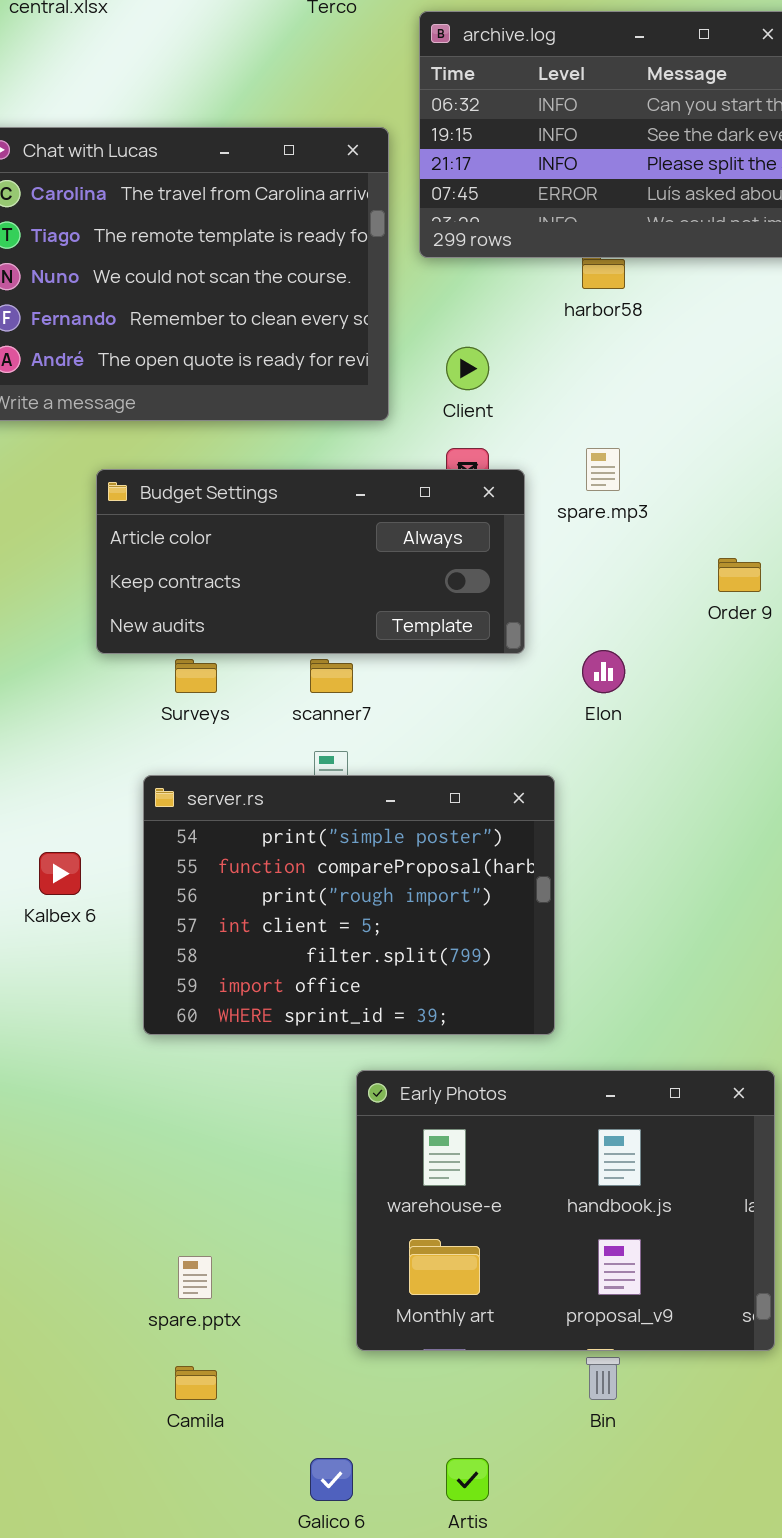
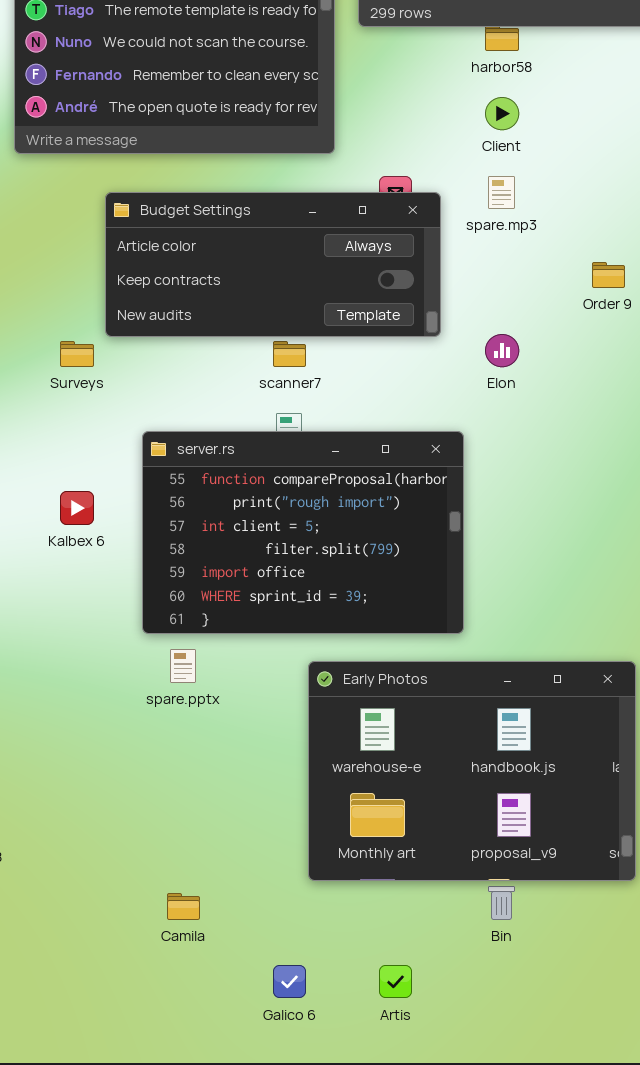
Client: [446,347,489,390] -> [485,97,519,130], moved
Surveys: [175,659,217,693] -> [60,341,94,367], moved
server.rs: [143,775,555,1035] -> [142,431,464,634], scrolled down 1 row
spare.pptx: [178,1256,212,1299] -> [170,649,196,683], moved

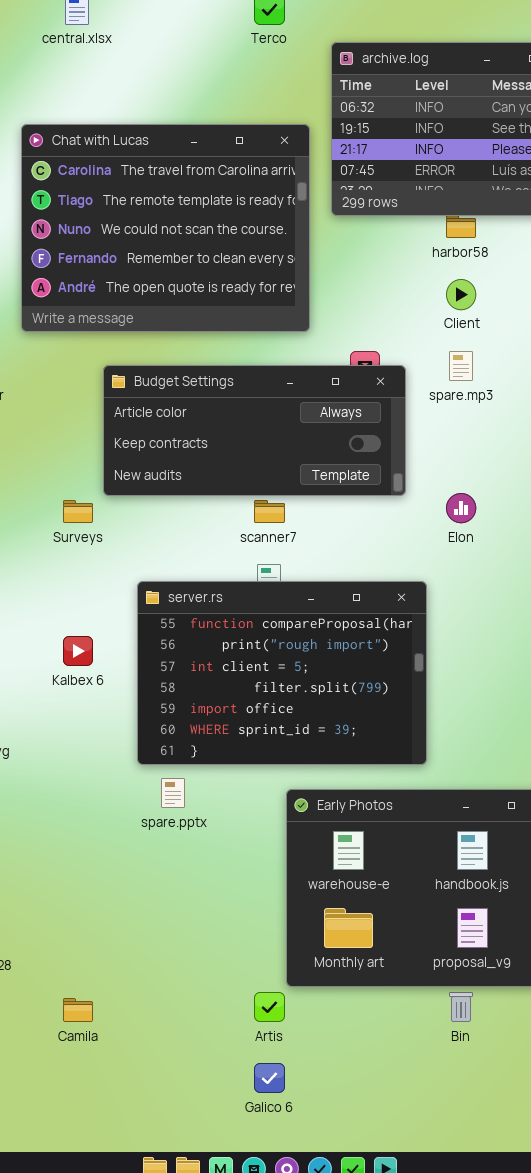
Camila: [167,893,200,920] -> [63,998,93,1022], moved
Artis: [379,965,412,998] -> [254,992,285,1022], moved

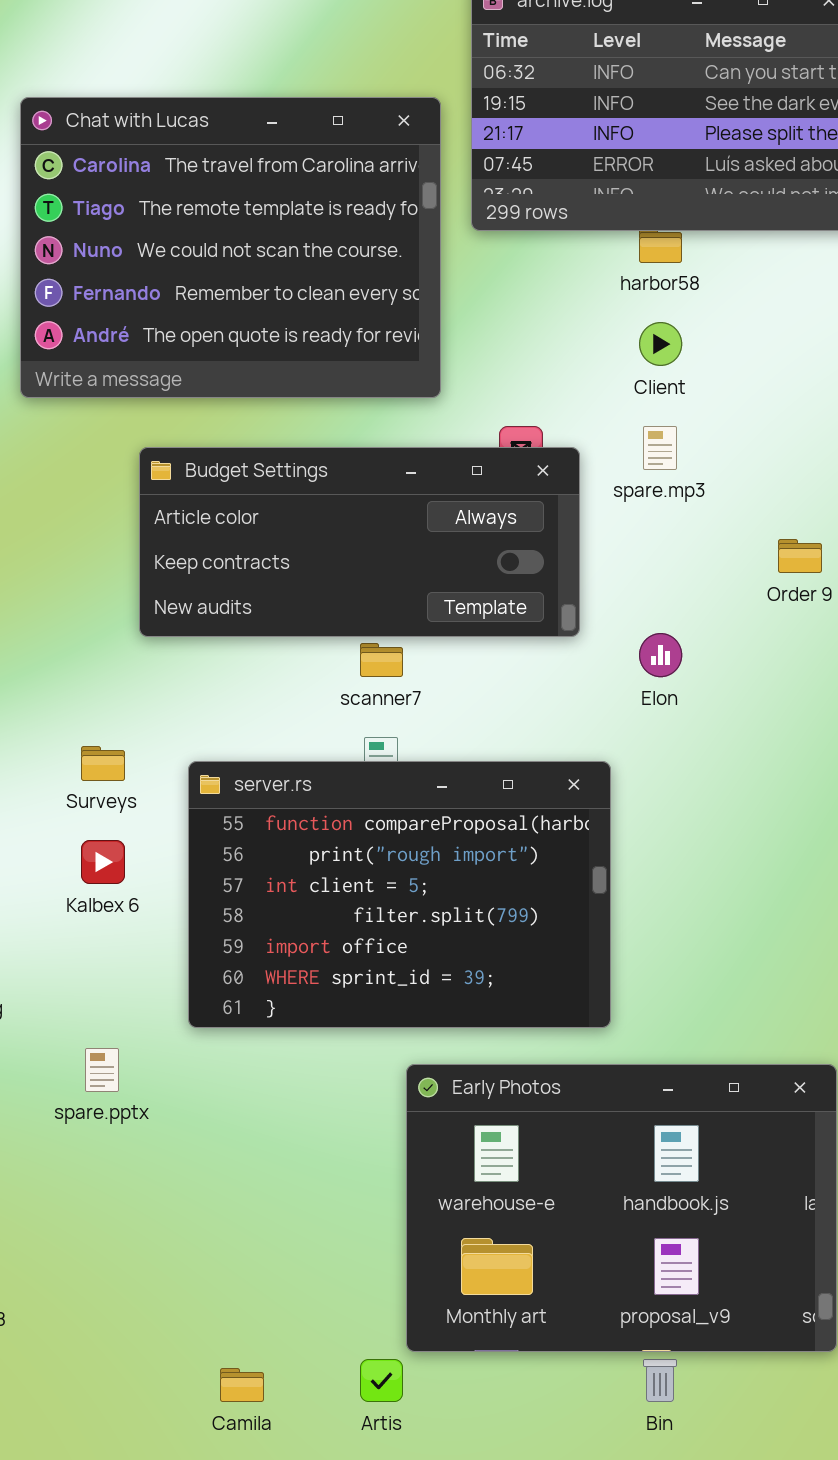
Surveys: [63,500,93,523] -> [81,746,125,781], moved
spare.pptx: [161,778,185,808] -> [85,1048,119,1092], moved
Camila: [63,998,93,1022] -> [220,1368,264,1402], moved

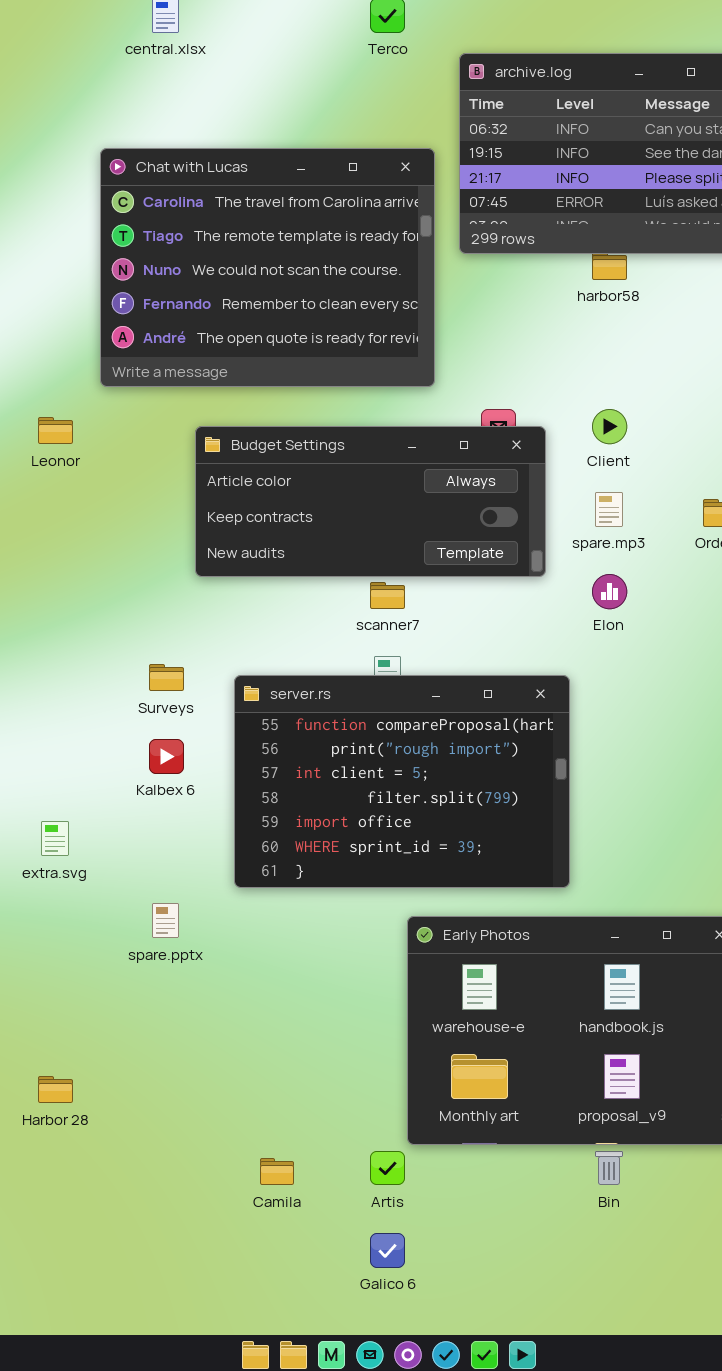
Client: [639,322,682,366] -> [592,409,627,444], moved
spare.mp3: [643,426,677,470] -> [595,492,623,527], moved

